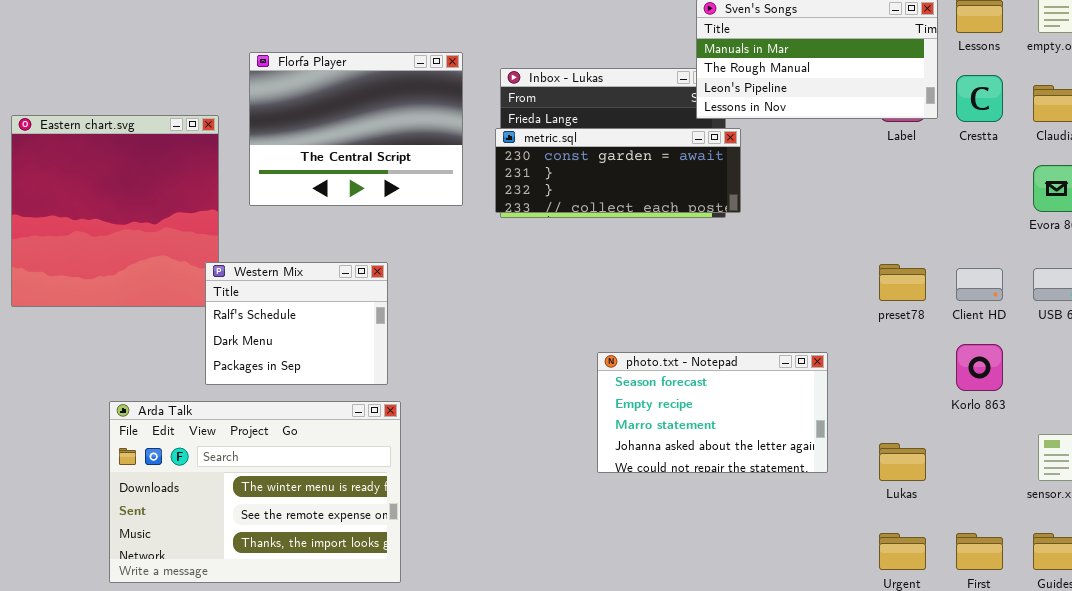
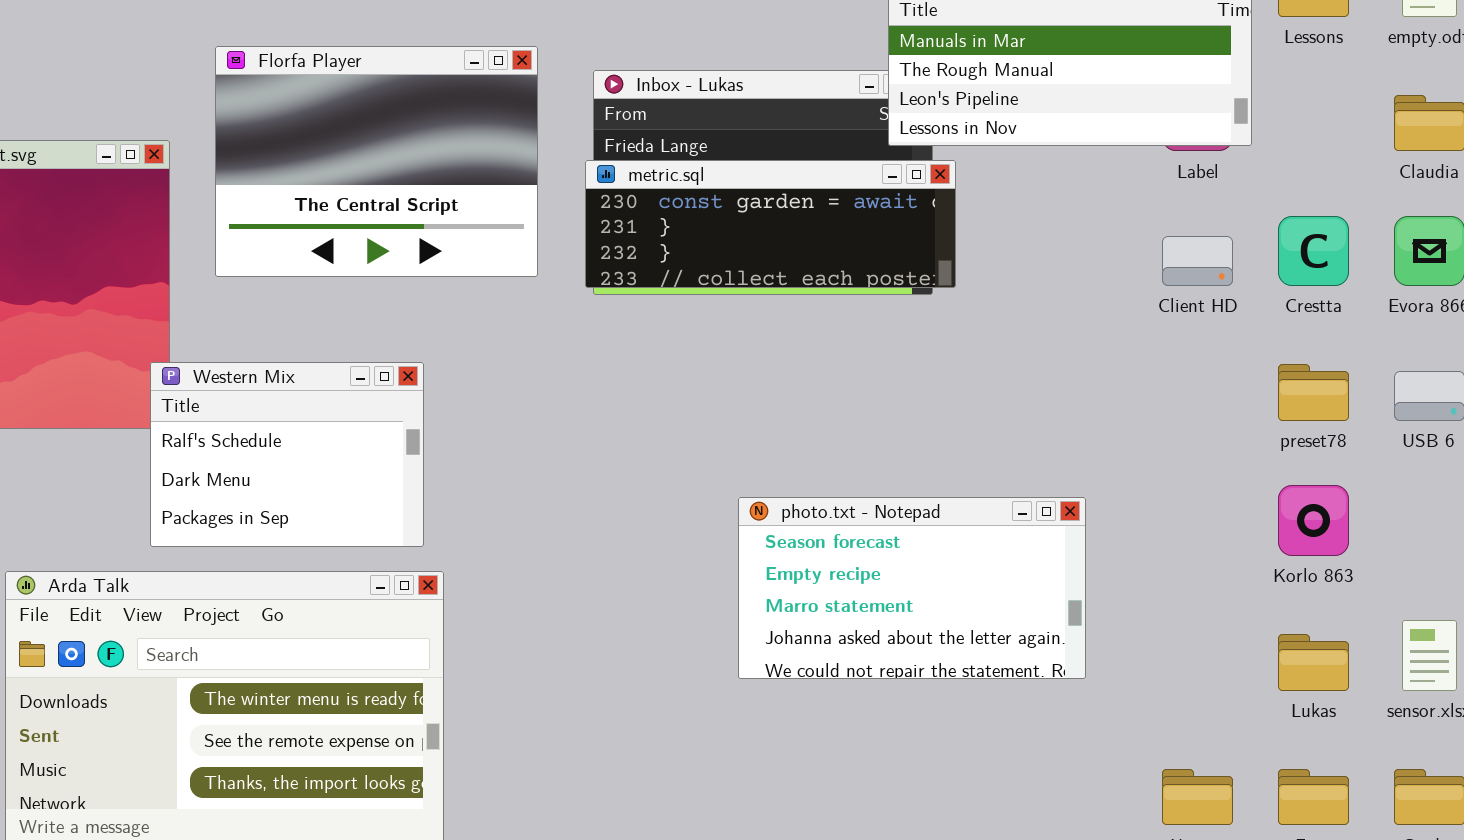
Crestta: [956,75,1003,122] -> [1278,216,1349,286], moved
preset78: [879,264,926,301] -> [1278,364,1349,421], moved
Client HD: [956,268,1003,301] -> [1162,236,1233,286], moved
Lukas: [879,443,926,481] -> [1278,634,1349,691], moved

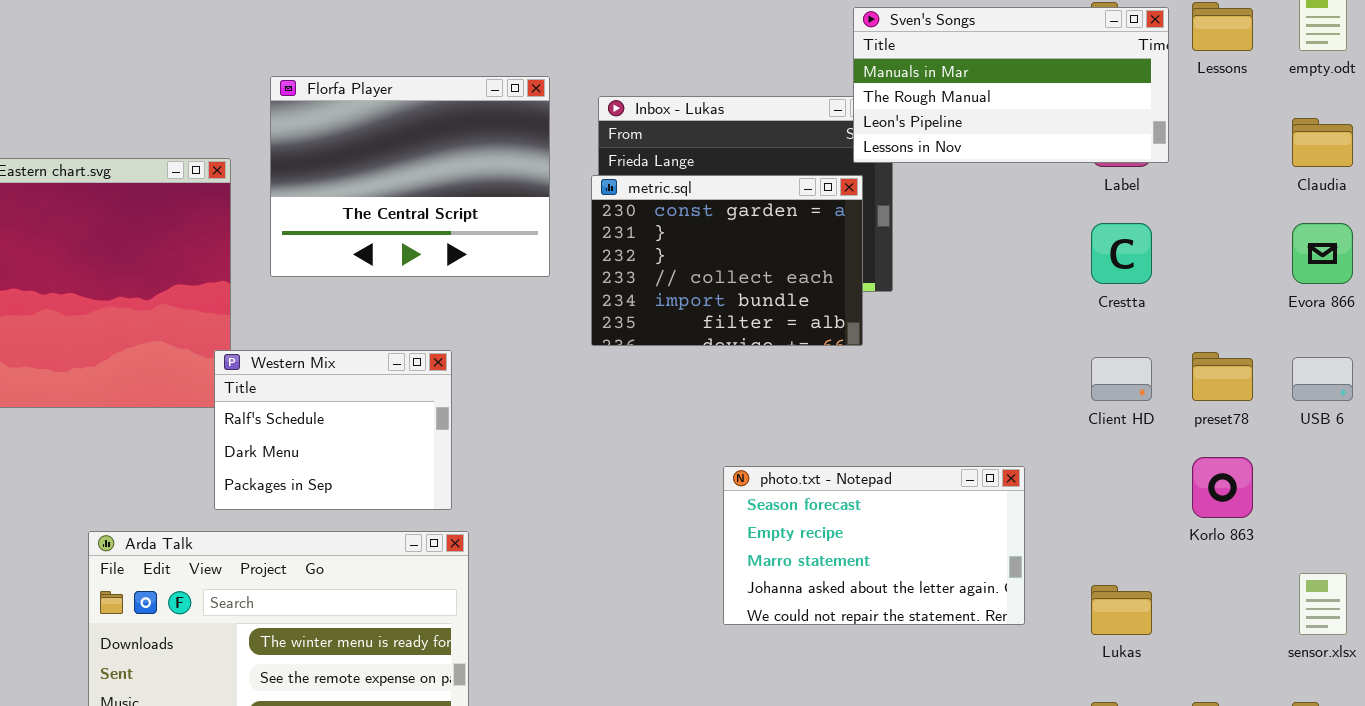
metric.sql: [585,160,956,288] -> [591,175,863,346], resized
Crestta: [1278,216,1349,286] -> [1091,223,1152,284], moved
Client HD: [1162,236,1233,286] -> [1091,357,1152,401], moved
Lukas: [1278,634,1349,691] -> [1091,585,1152,635], moved

